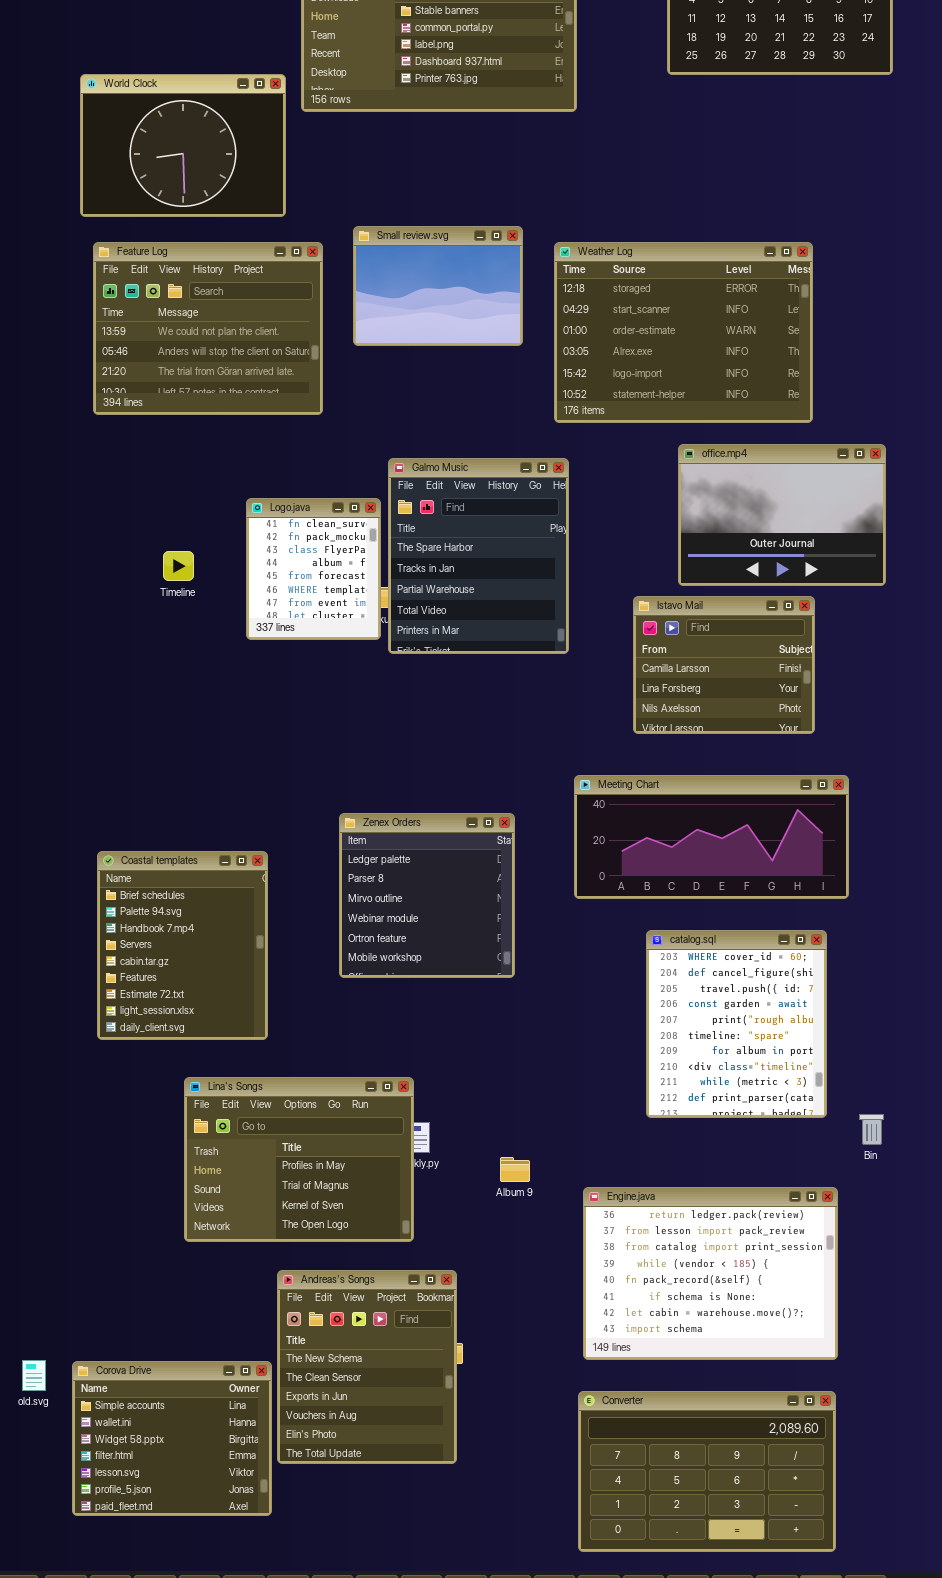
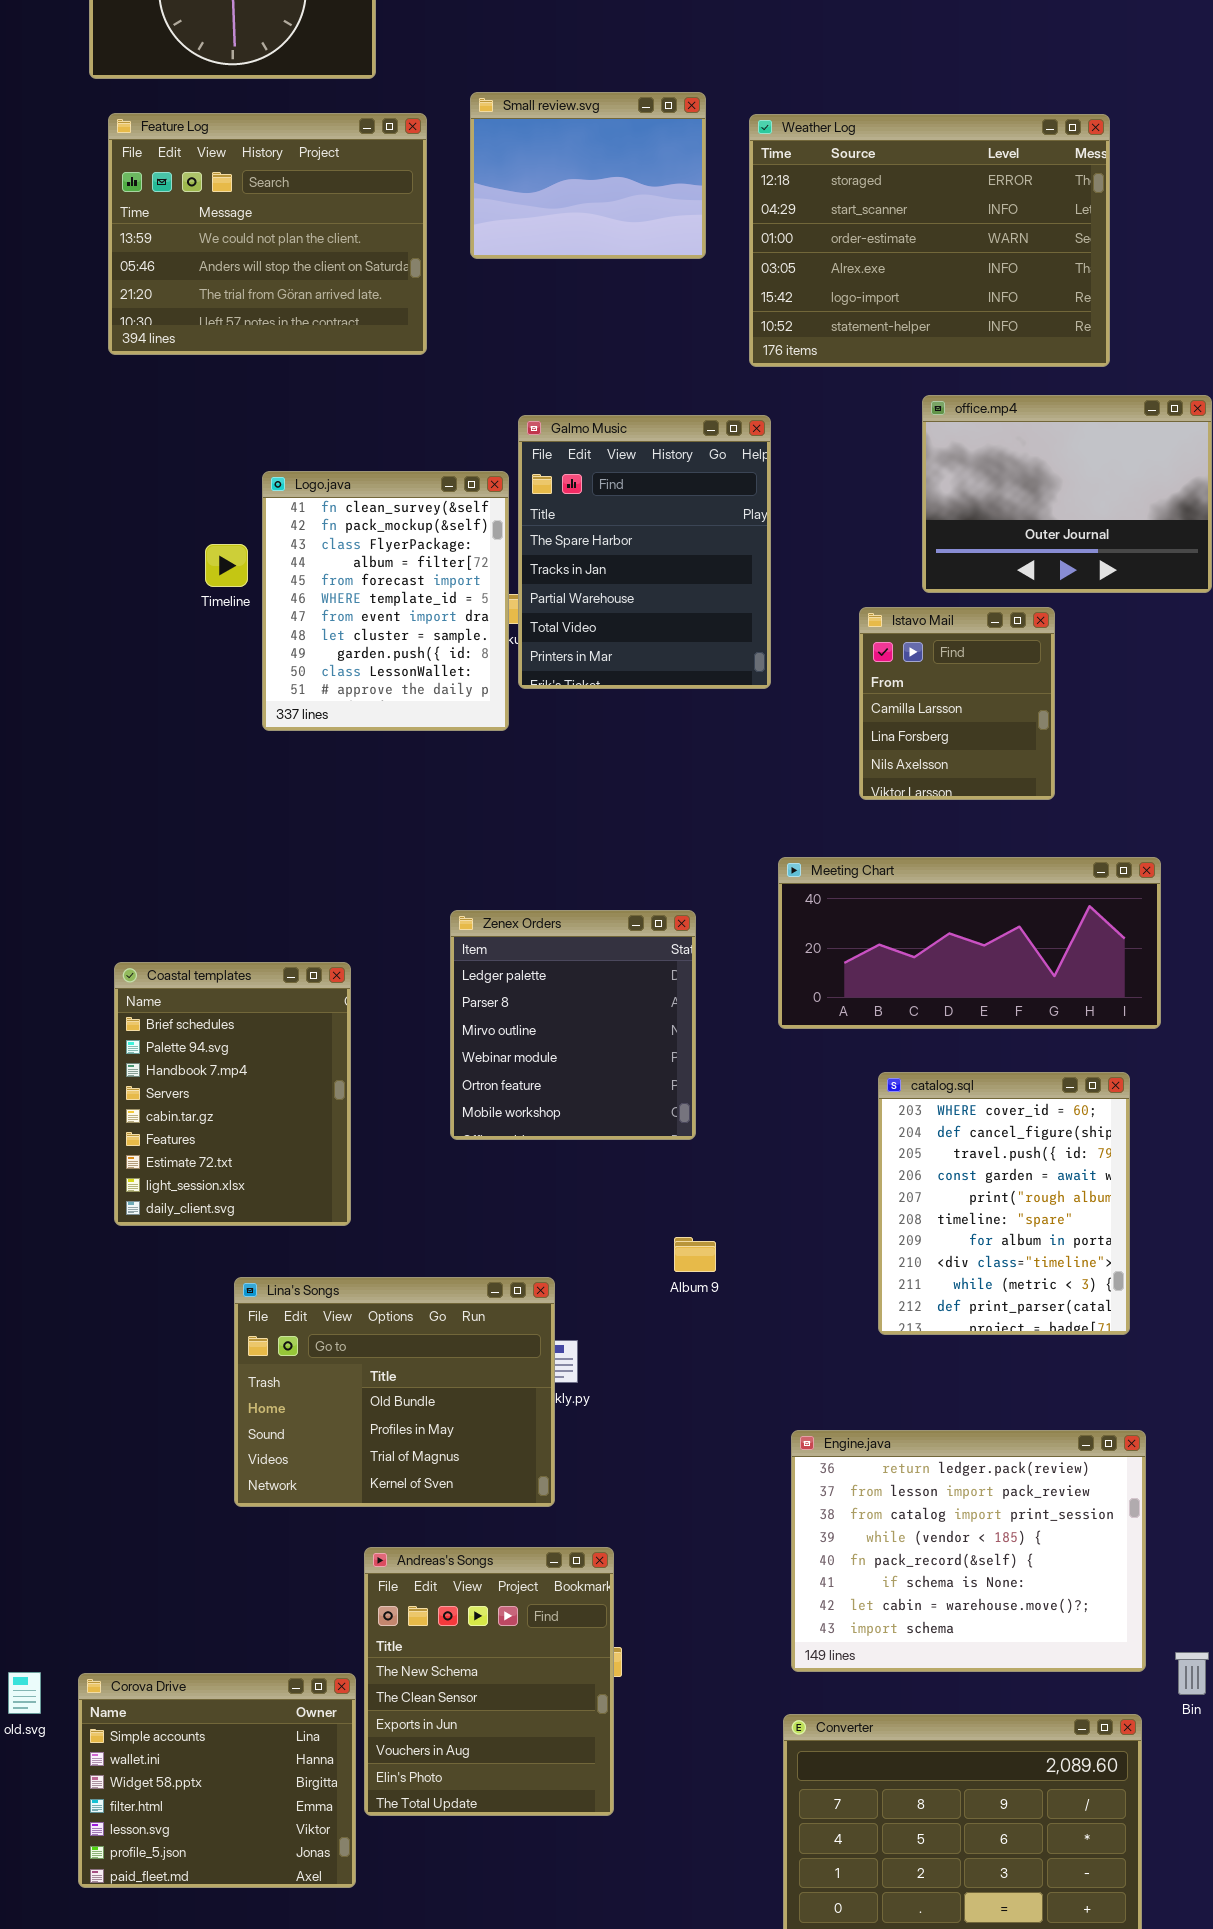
Logo.java: [246,498,381,640] -> [262,471,509,731], resized
Istavo Mail: [633,596,815,734] -> [859,607,1055,800], resized
Lina's Songs: [184,1077,414,1242] -> [234,1277,555,1507], scrolled up 1 row
Bin: [859,1114,884,1145] -> [1175,1652,1209,1695], moved
Album 9: [500,1157,530,1182] -> [674,1237,716,1272], moved

